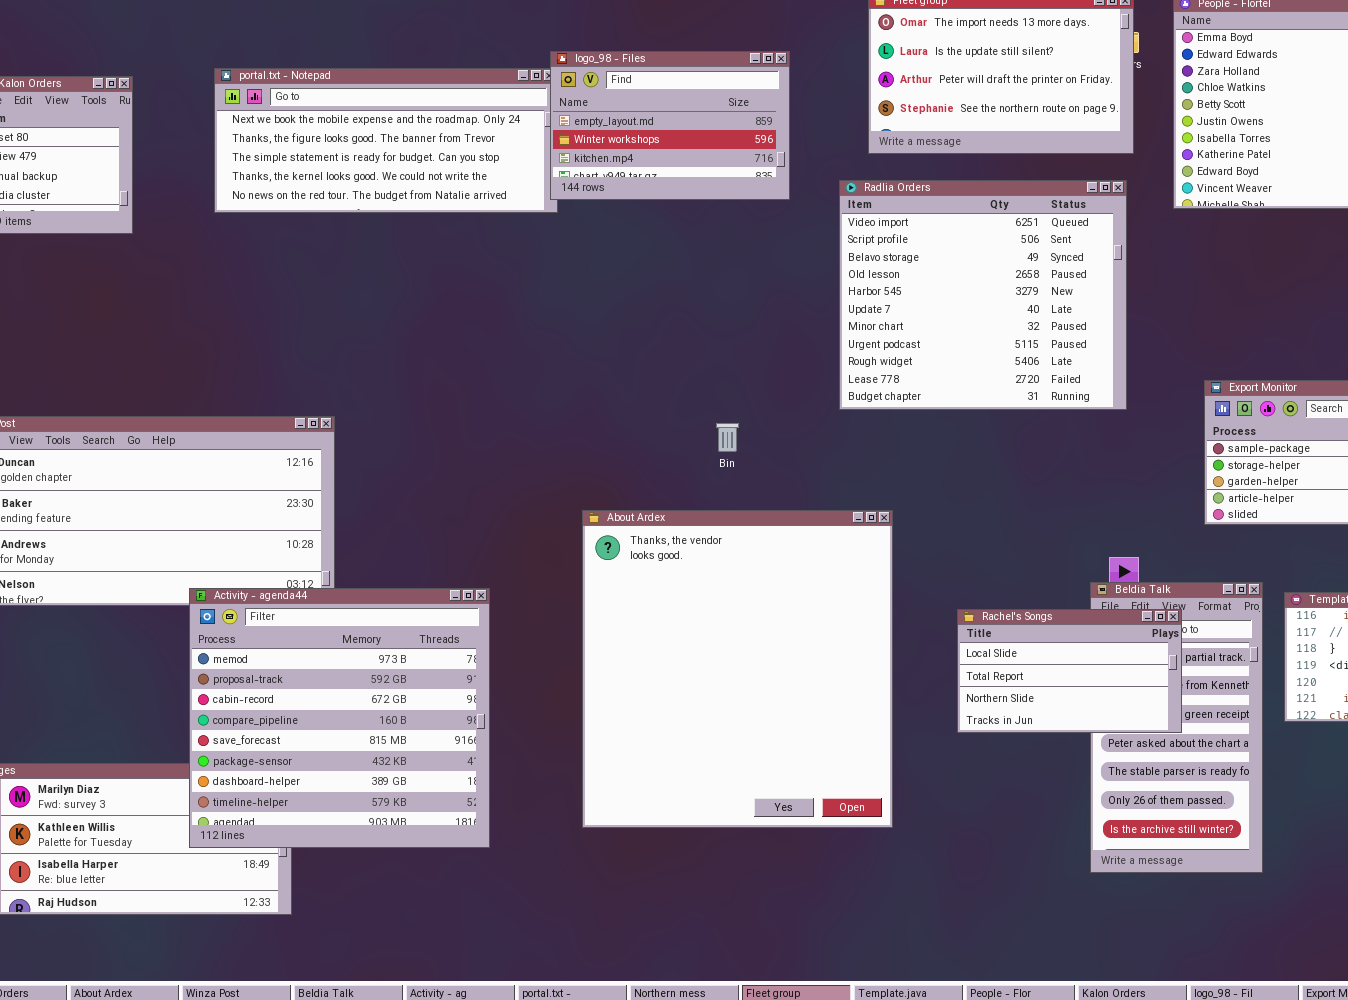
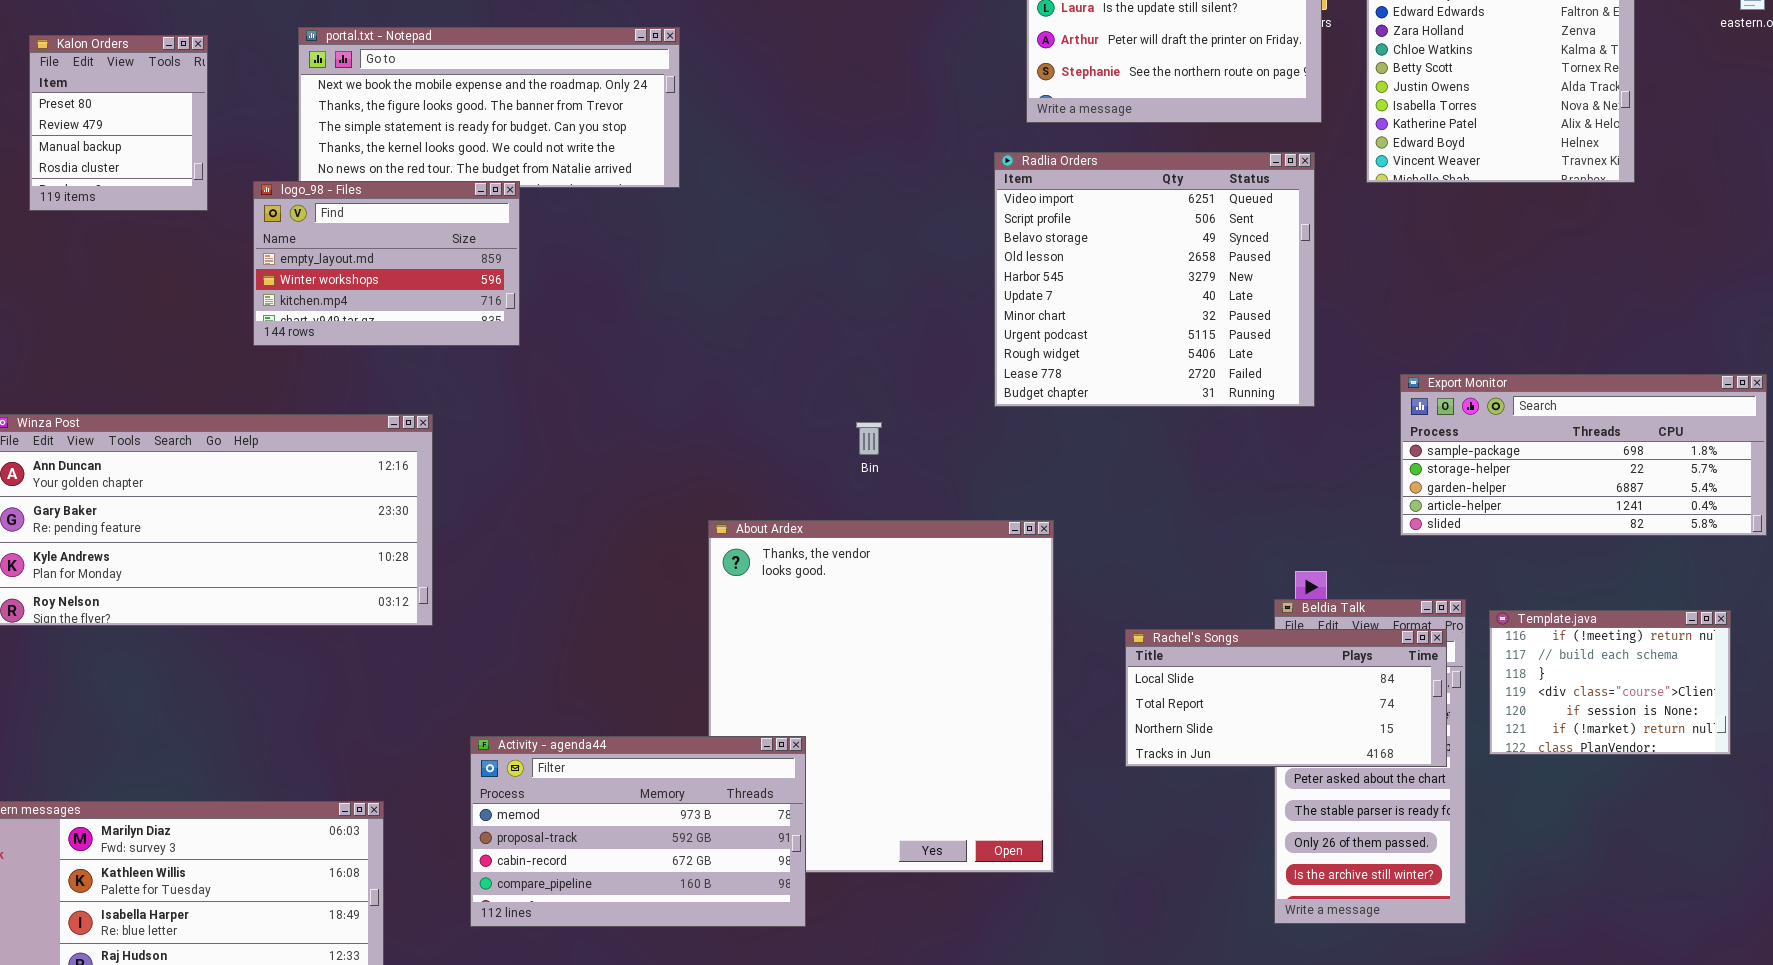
logo_98 - Files: [550,51,790,200] -> [253,181,520,346], moved
Activity - agenda44: [189,588,490,848] -> [470,736,806,927], moved, resized
Rachel's Songs: [957,609,1182,733] -> [1125,629,1447,767], resized

